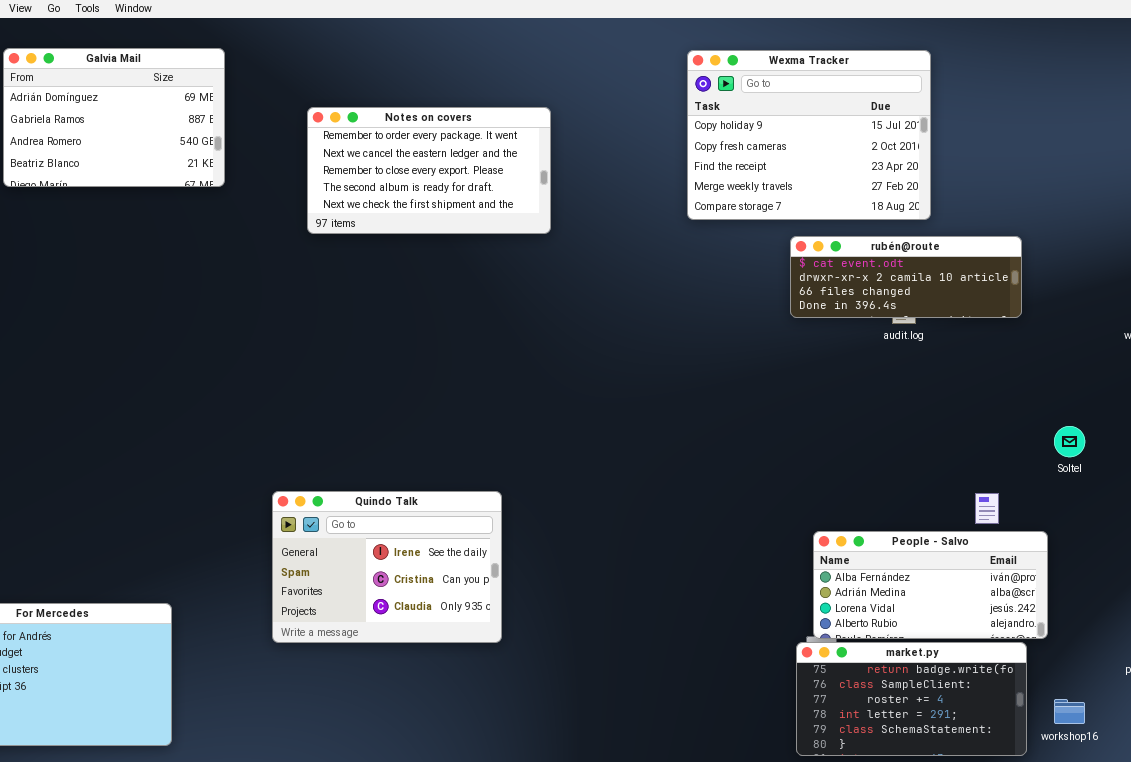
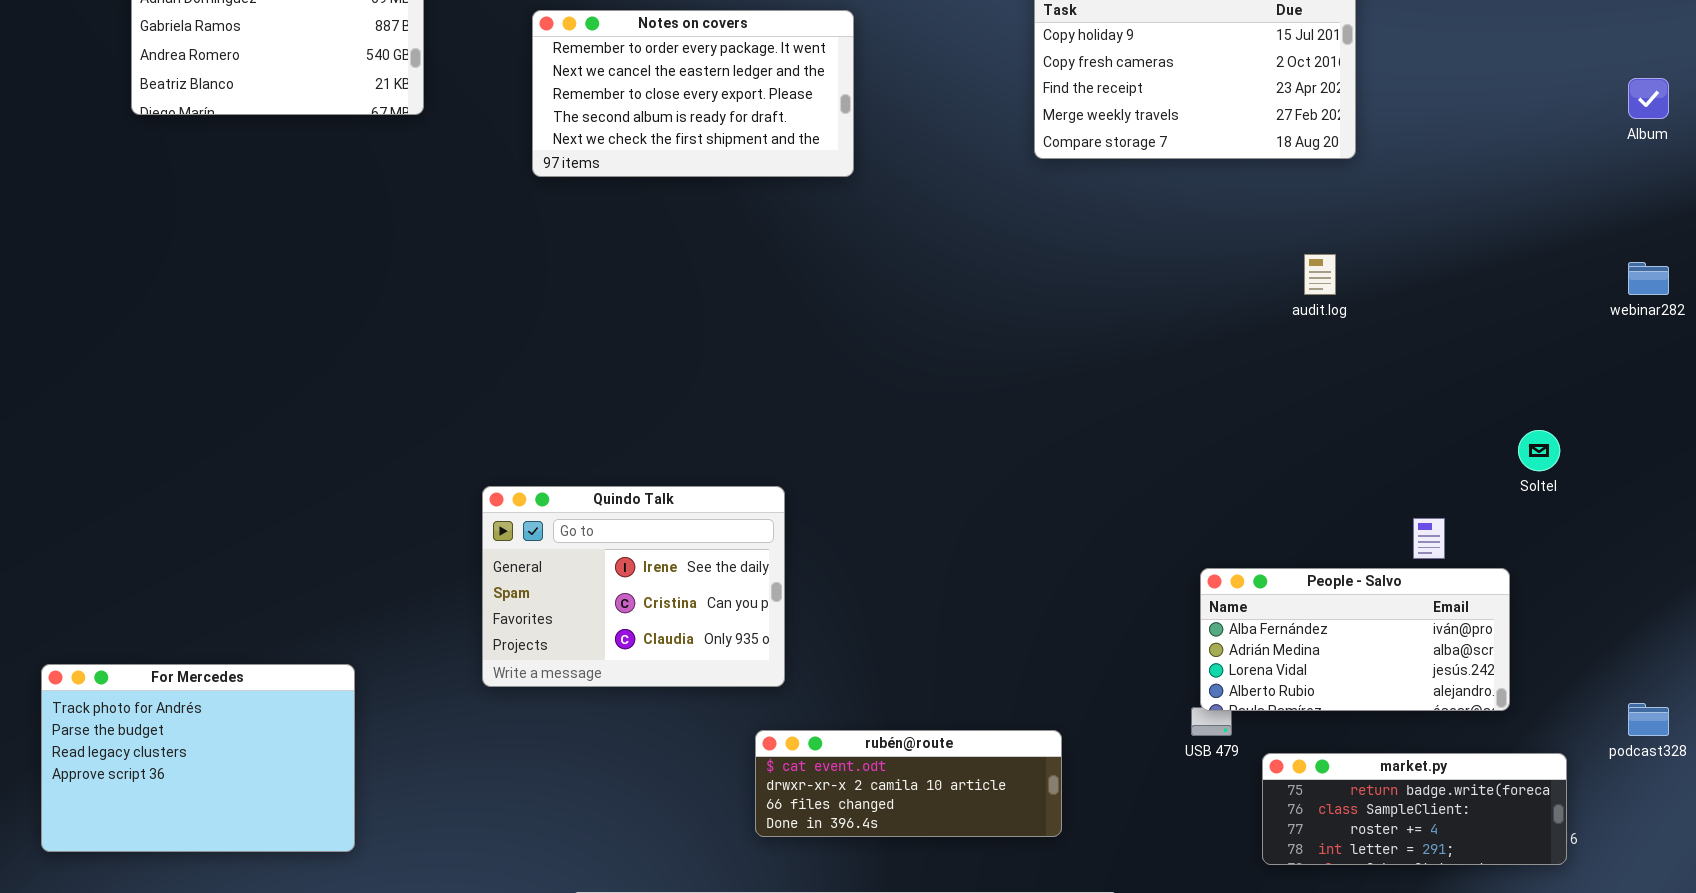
rubén@route: [790,236,1022,318] -> [755,730,1062,837], moved
Quindo Talk: [272,491,502,643] -> [482,486,785,687], moved
market.py: [796,642,1027,756] -> [1262,753,1567,865], moved, resized

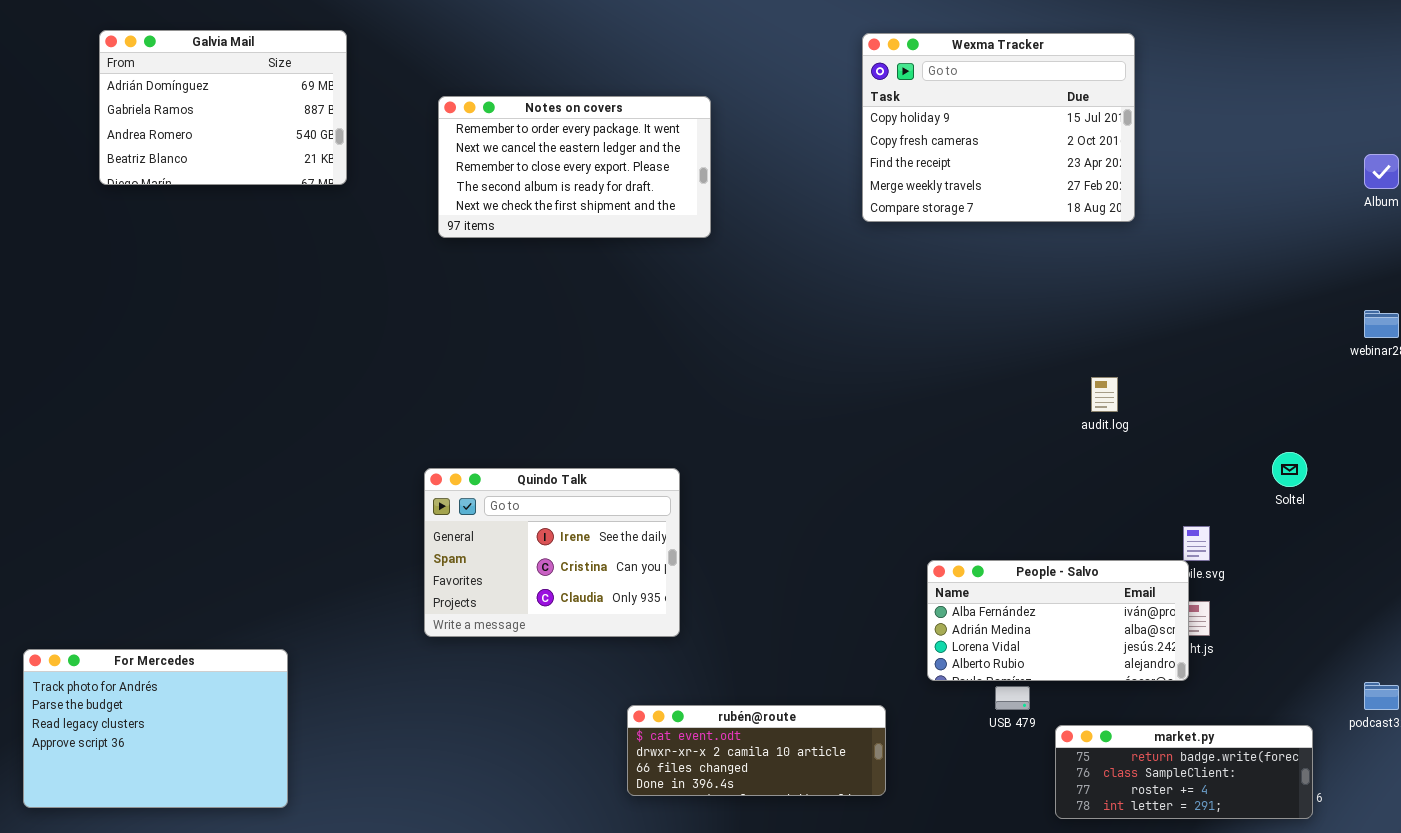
audit.log: [1304,254,1336,295] -> [1091,377,1118,412], moved
Quindo Talk: [482,486,785,687] -> [424,468,680,637], moved
People - Salvo: [1200,568,1510,711] -> [927,560,1189,681], moved

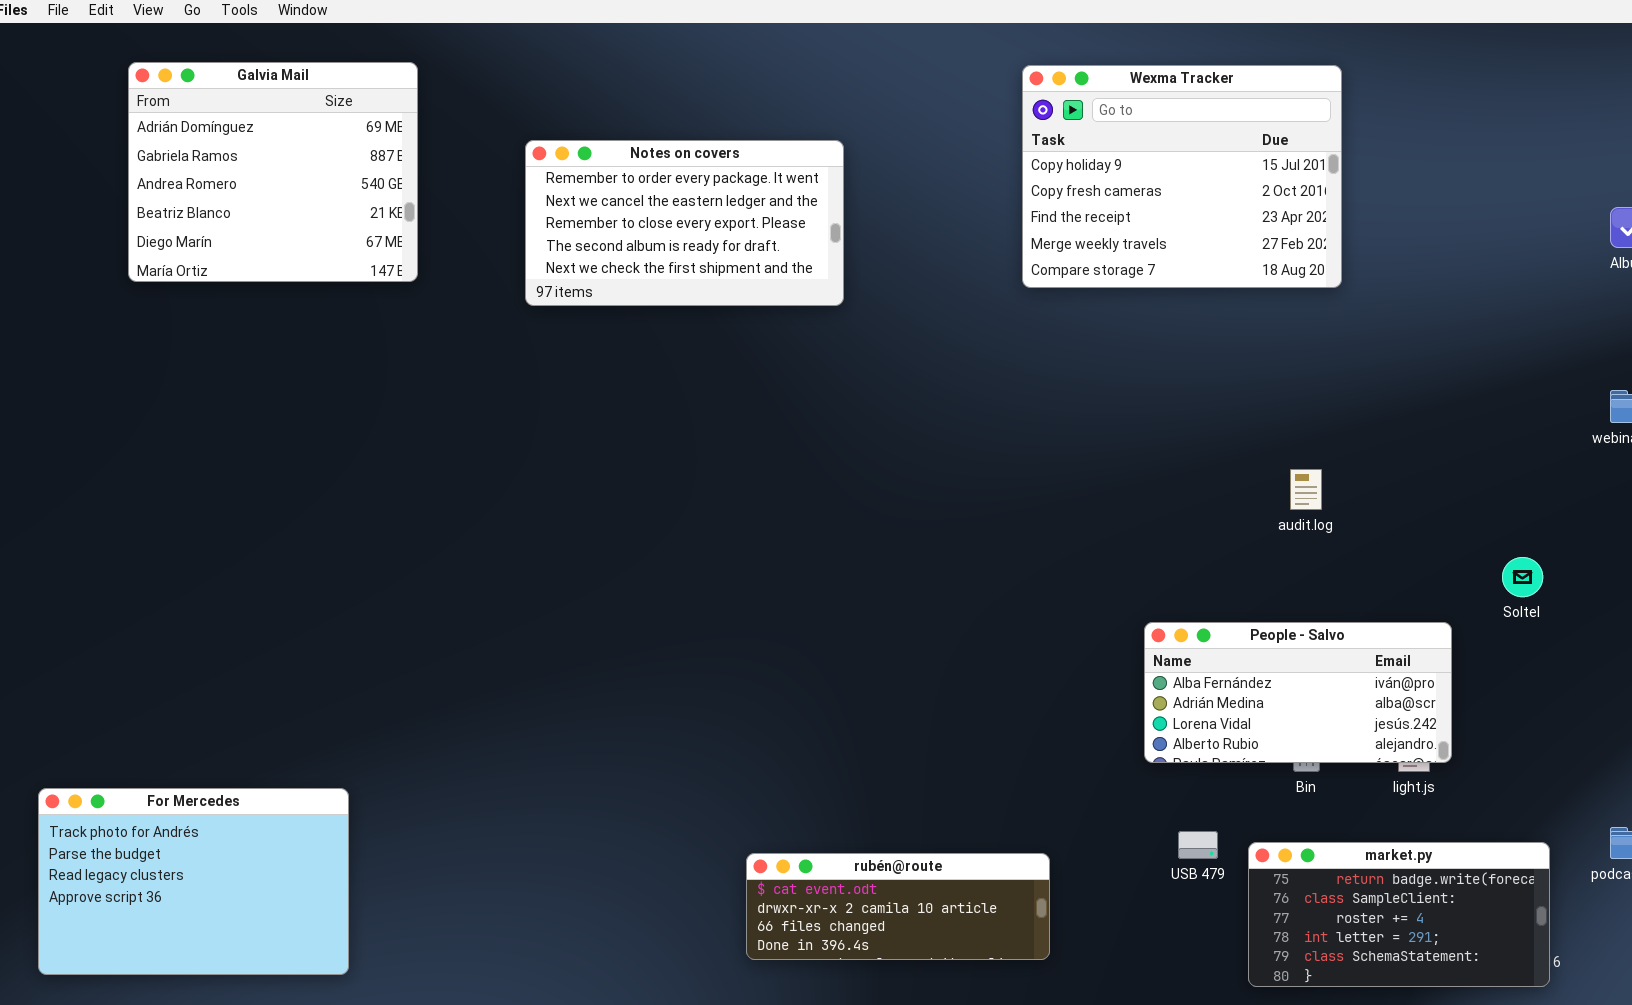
Galvia Mail: [99,30,347,185] -> [128,62,418,282], resized
Quindo Talk: [424,468,680,637] -> none, closed
People - Salvo: [927,560,1189,681] -> [1144,622,1452,763], moved
market.py: [1055,725,1313,819] -> [1248,842,1550,987], resized

